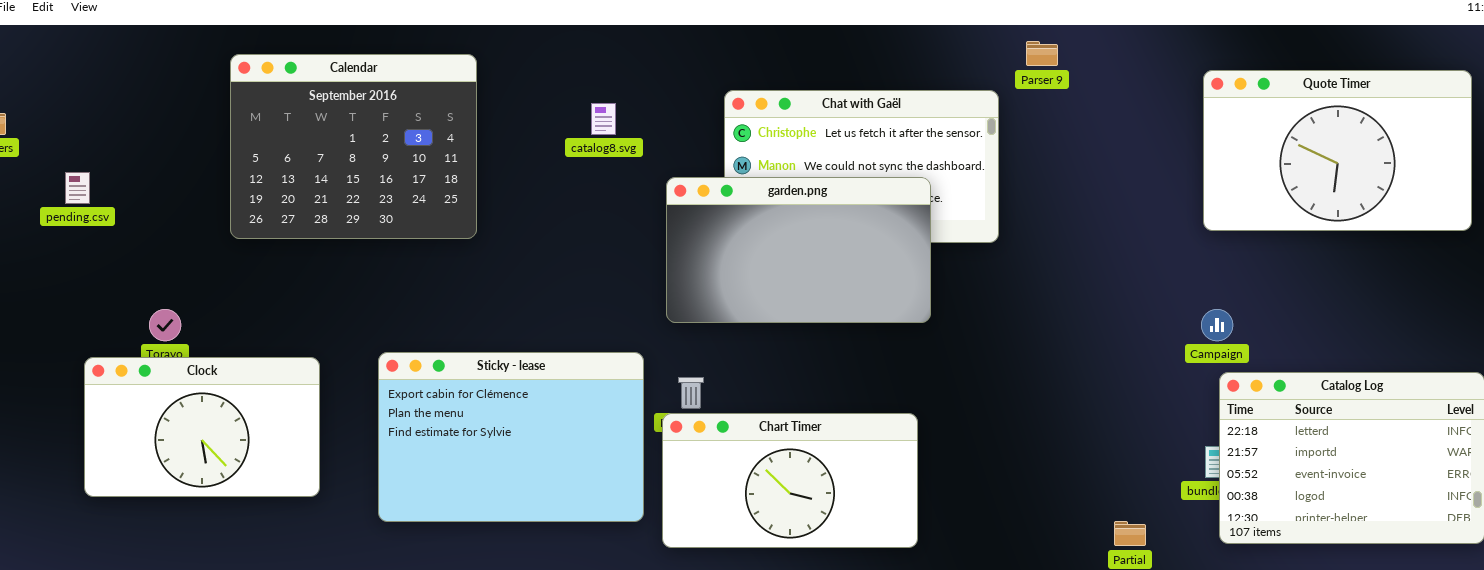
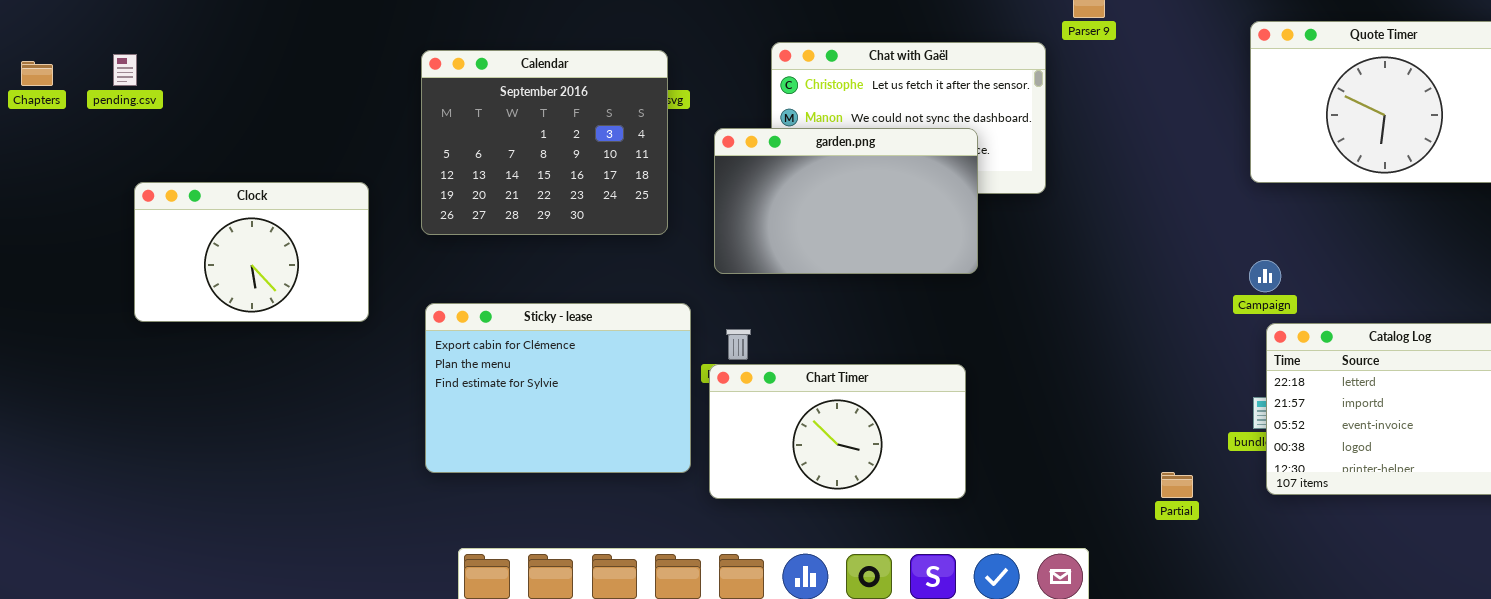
Calendar: [230,54,477,239] -> [421,50,668,235], moved
pending.csv: [65,172,90,204] -> [113,54,137,86], moved
Clock: [84,357,320,497] -> [134,182,369,322], moved

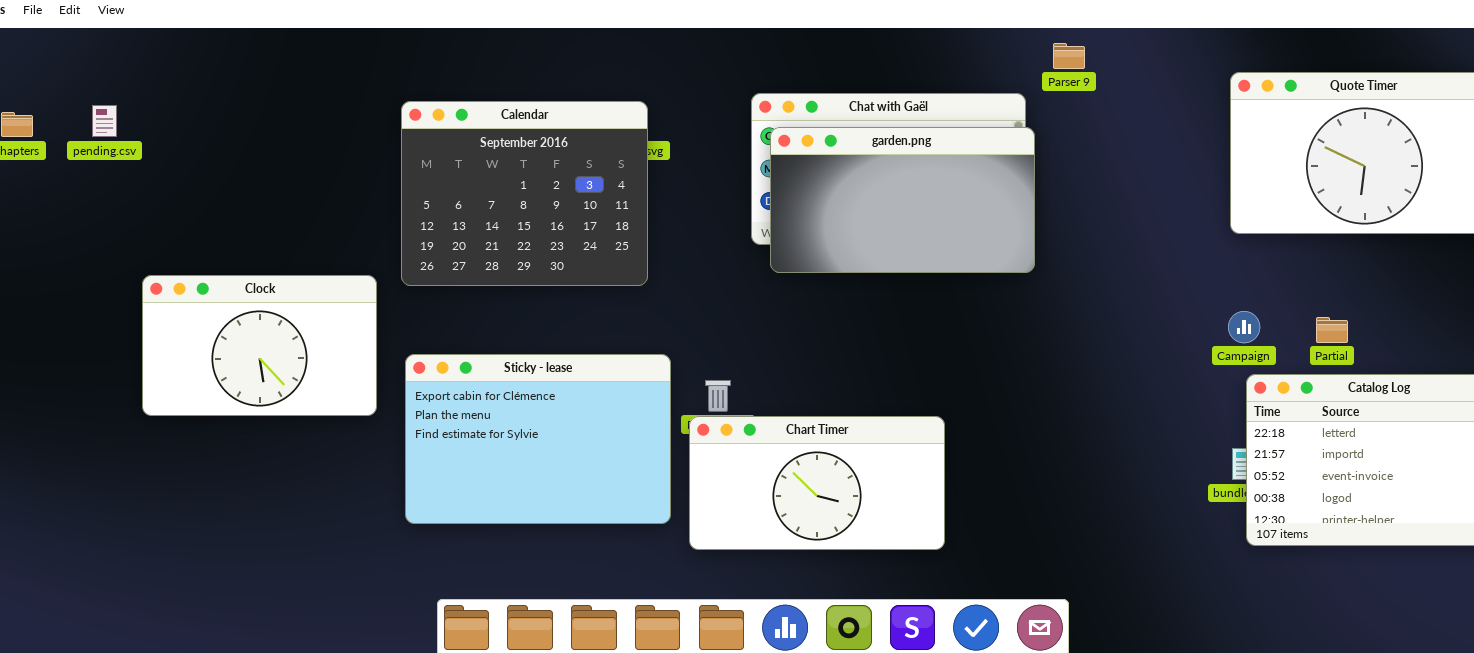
garden.png: [714,128,978,274] -> [770,127,1035,273], moved
Clock: [134,182,369,322] -> [142,275,377,416], moved
Partial: [1161,472,1193,498] -> [1316,317,1348,343], moved

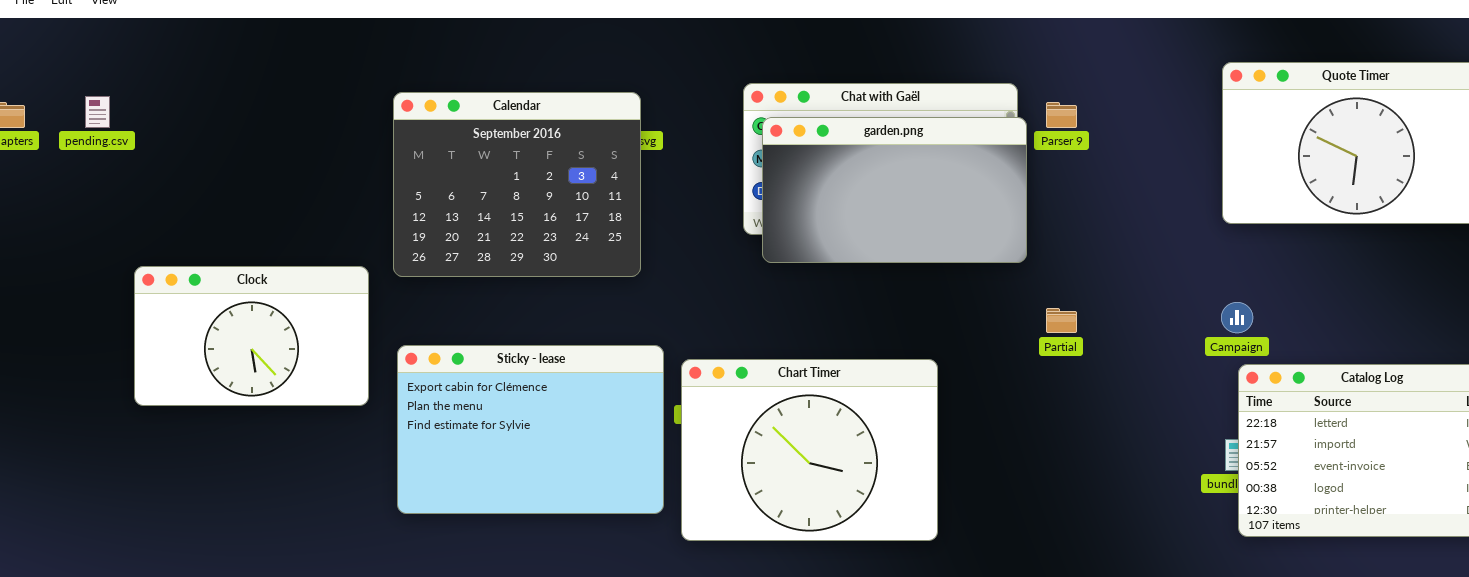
Parser 9: [1053,43,1085,69] -> [1046,102,1077,128], moved
Partial: [1316,317,1348,343] -> [1046,308,1077,333], moved
Chart Timer: [689,416,945,550] -> [681,359,938,541], resized

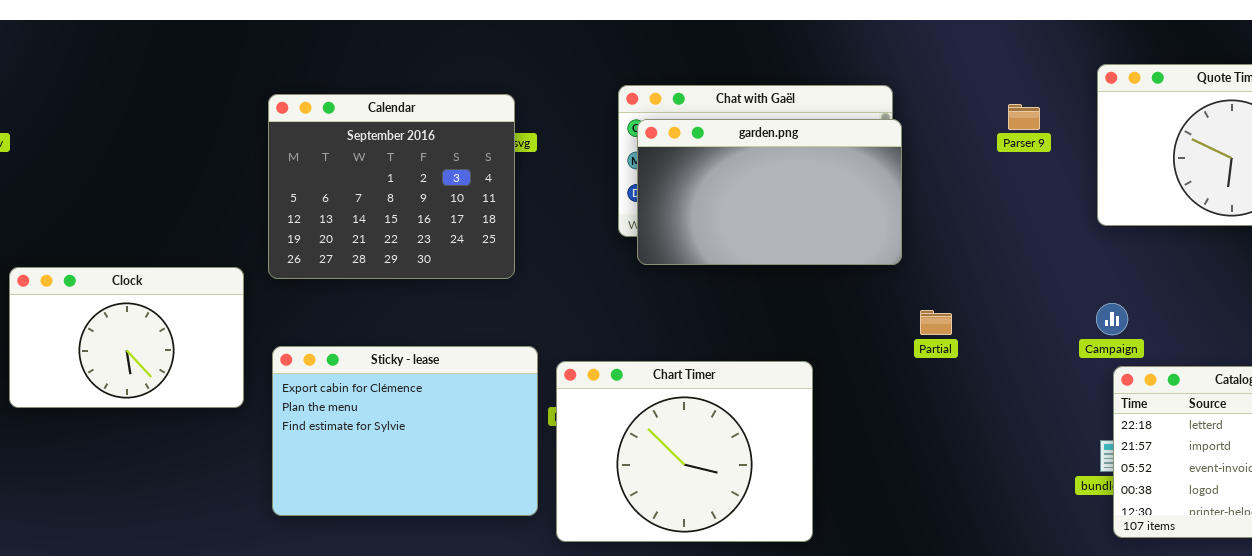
Parser 9: [1046,102,1077,128] -> [1008,104,1040,130], moved

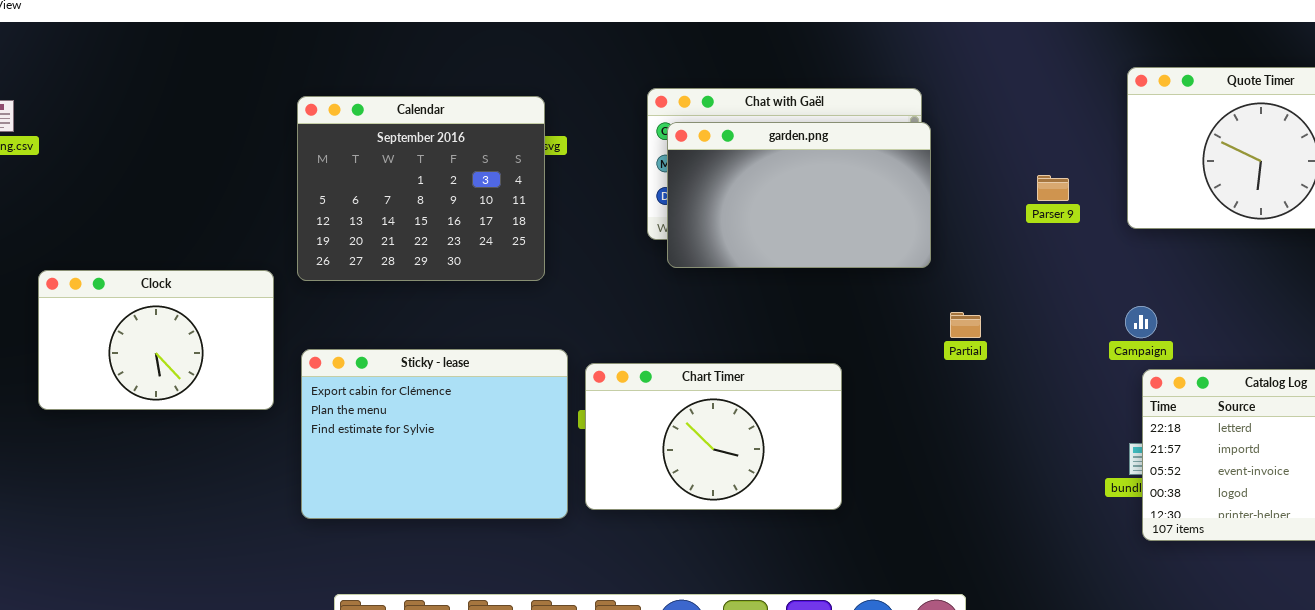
Parser 9: [1008,104,1040,130] -> [1037,175,1069,201], moved
Chart Timer: [556,361,813,542] -> [585,363,842,510], resized

